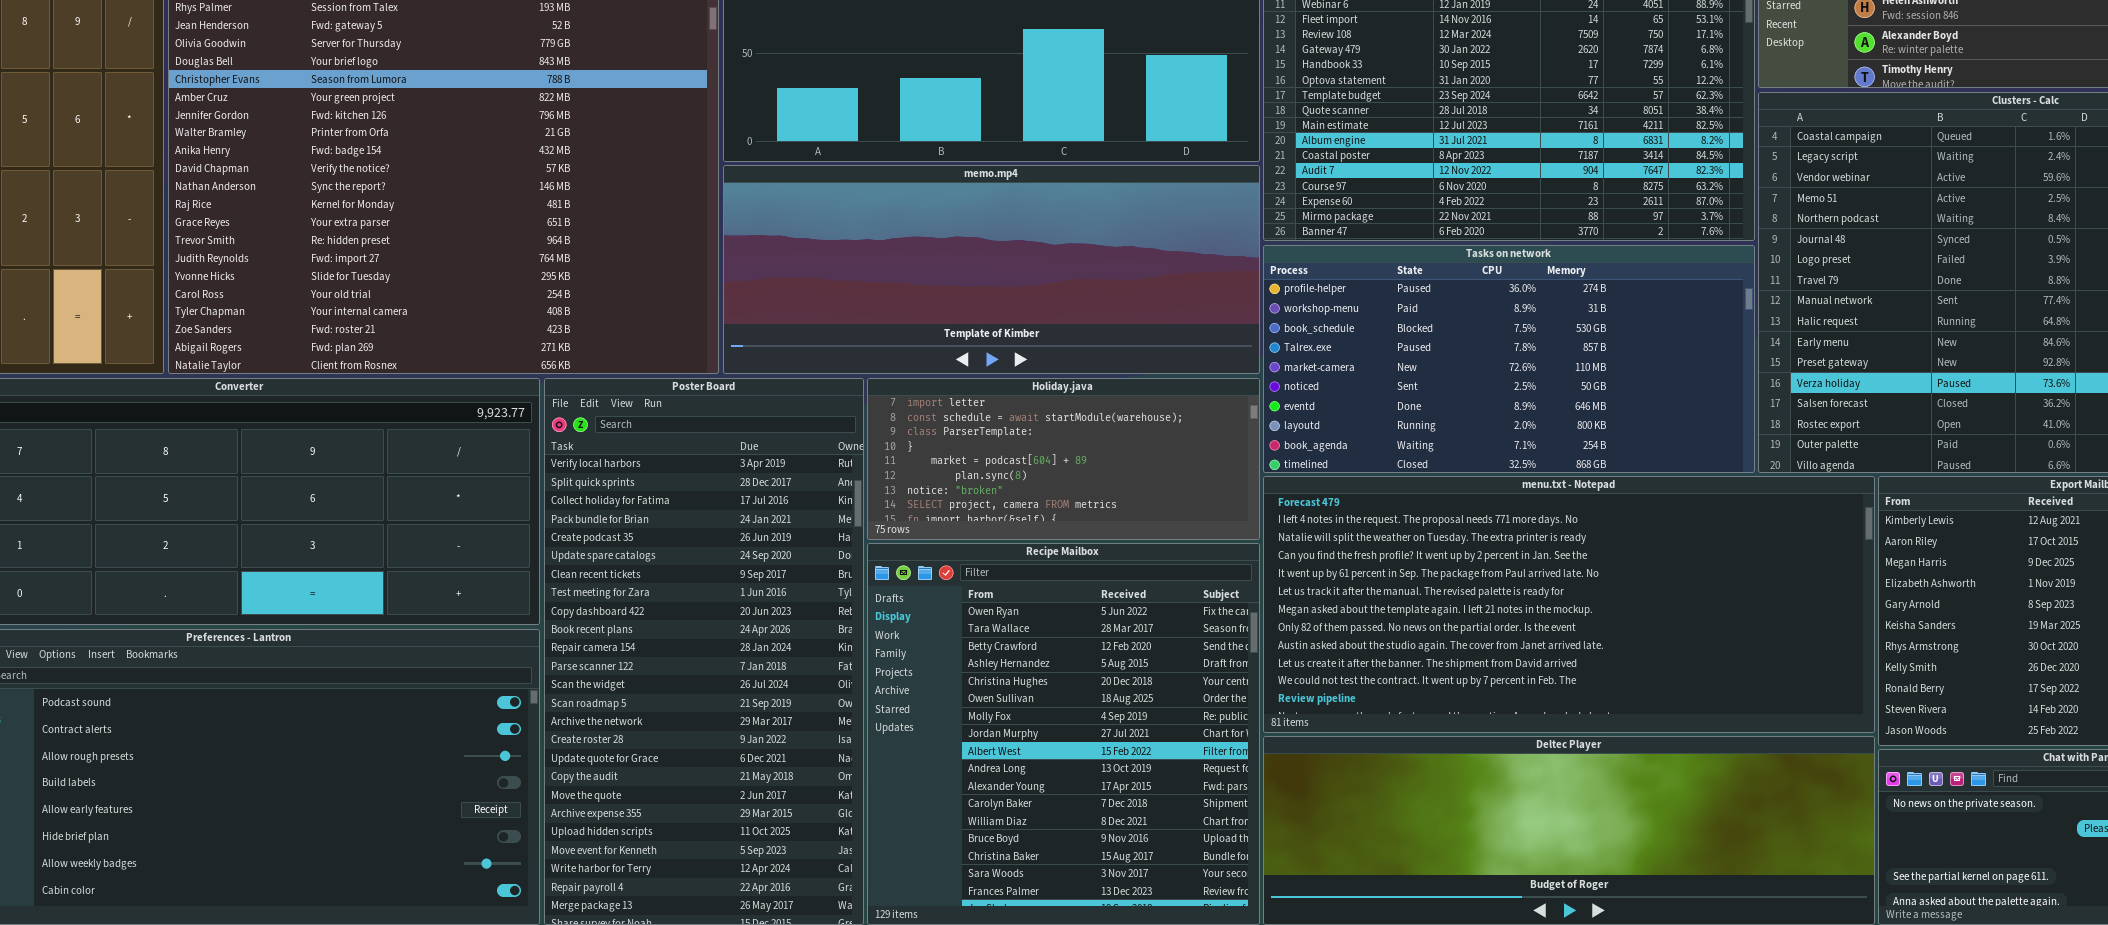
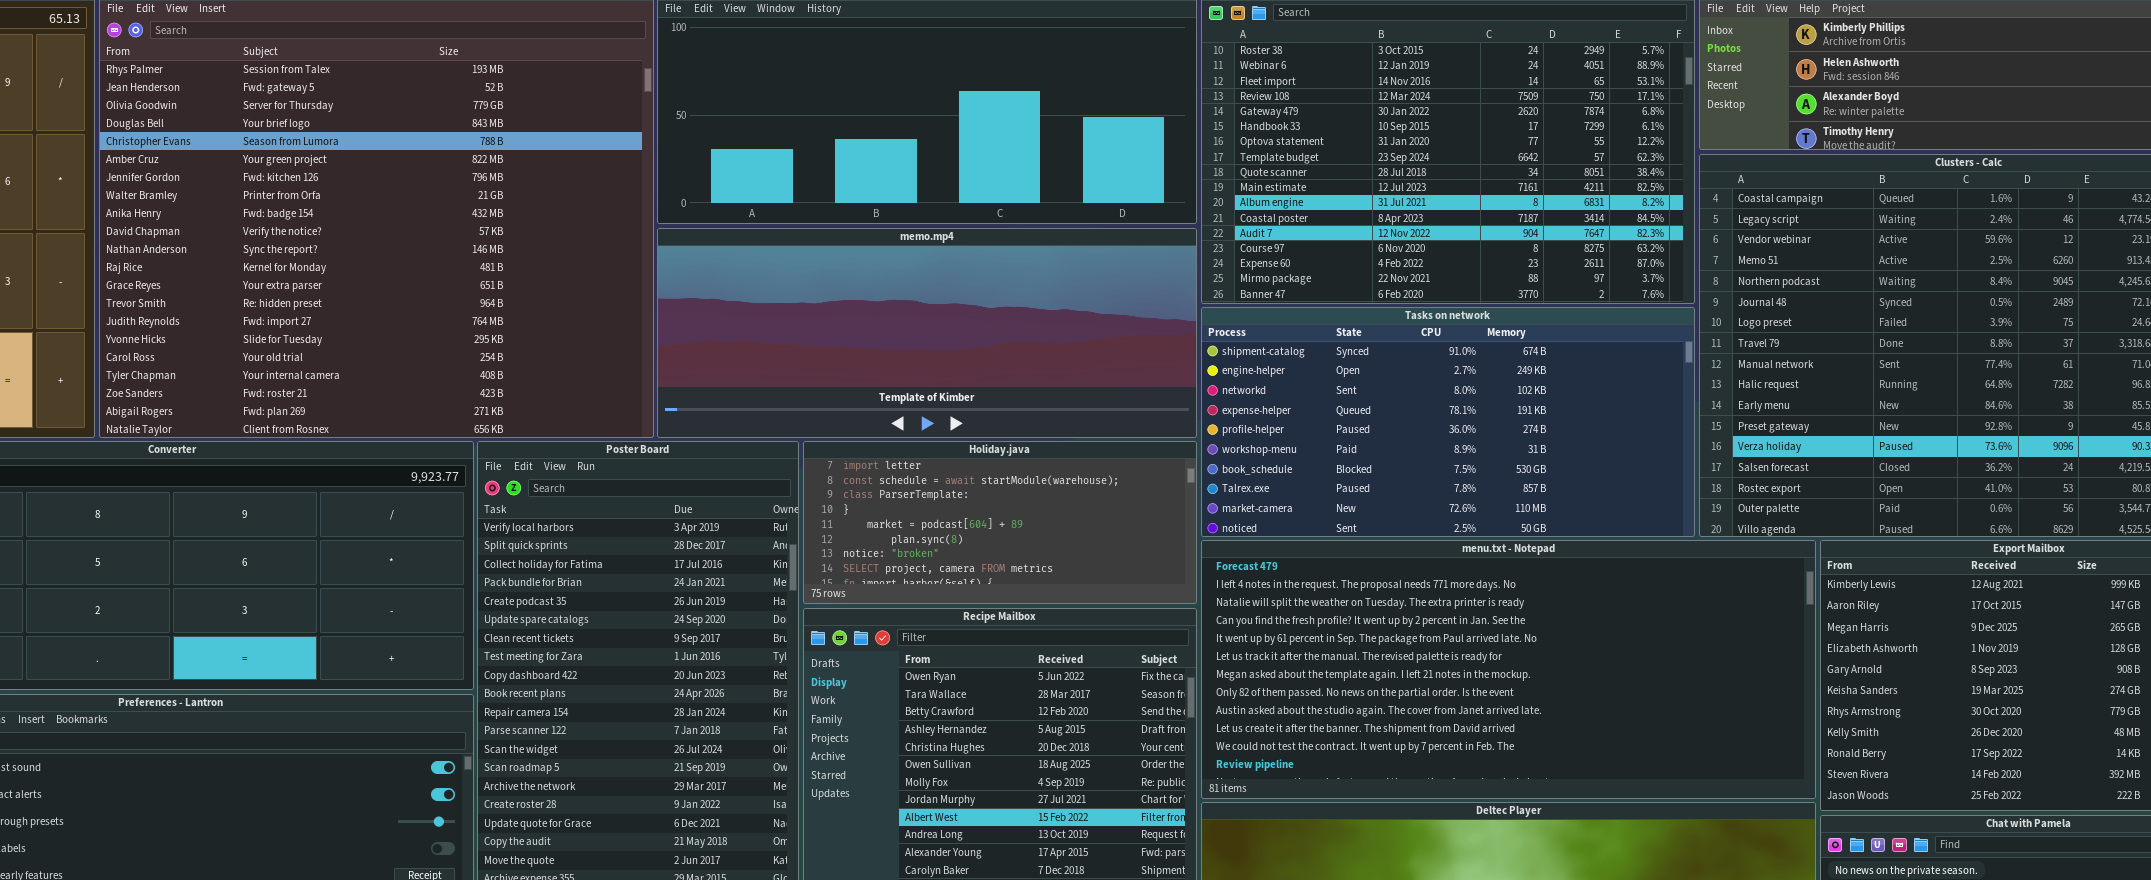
Tasks on network: [1263,245,1755,473] -> [1201,307,1695,537], scrolled up 4 rows

